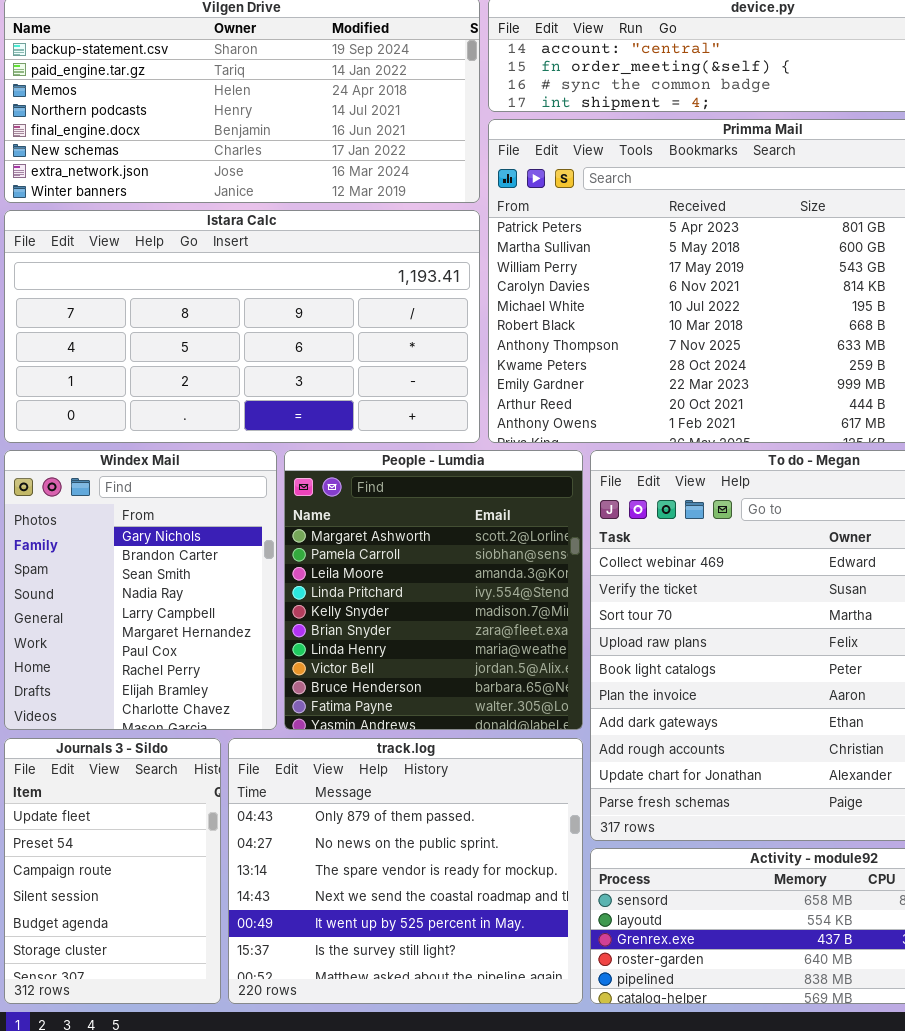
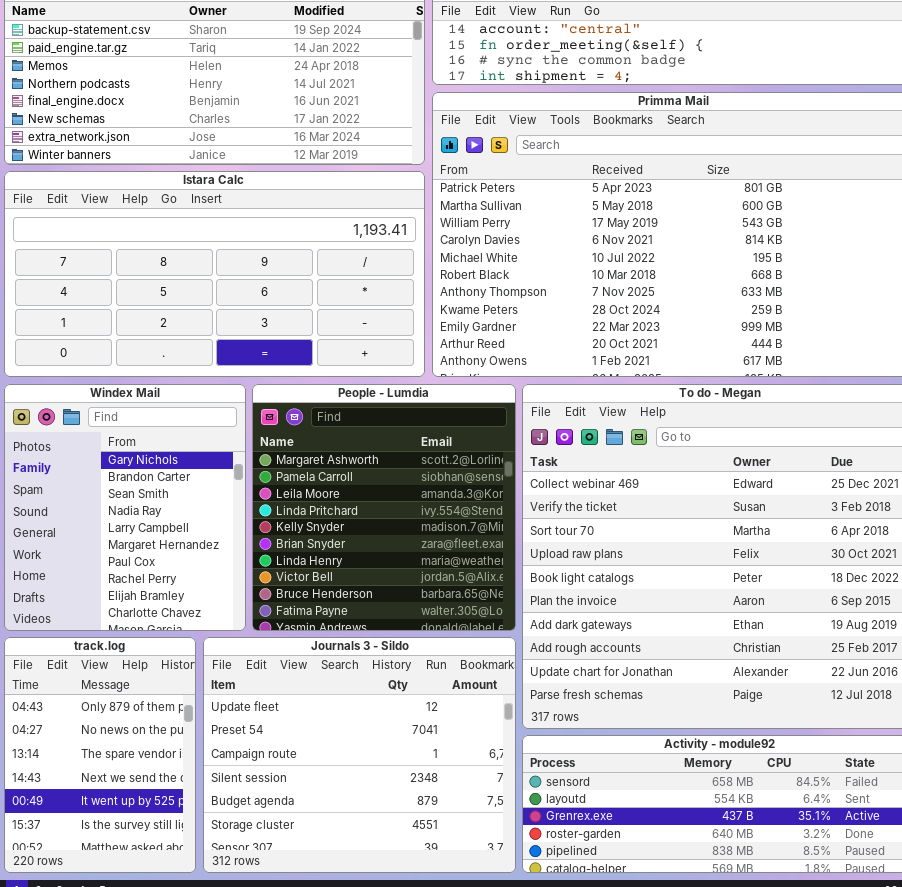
Journals 3 - Sildo: [4,738,221,1004] -> [203,637,516,873], moved, resized
track.log: [228,738,583,1004] -> [4,637,196,873], moved, resized

